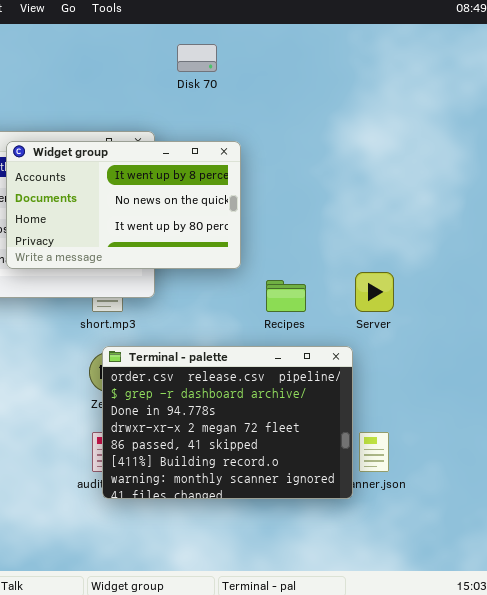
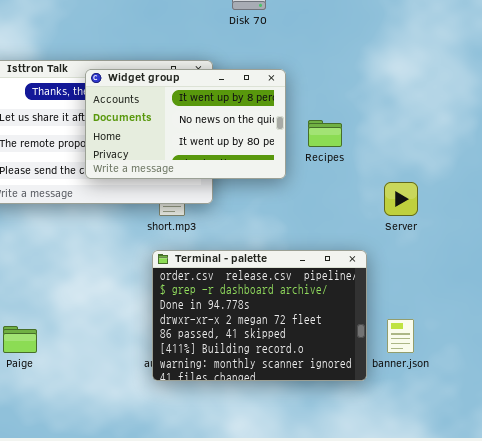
Recipes: [266,280,306,312] -> [308,120,342,147], moved
Terminal - palette: [102,346,353,499] -> [152,250,367,381], moved

